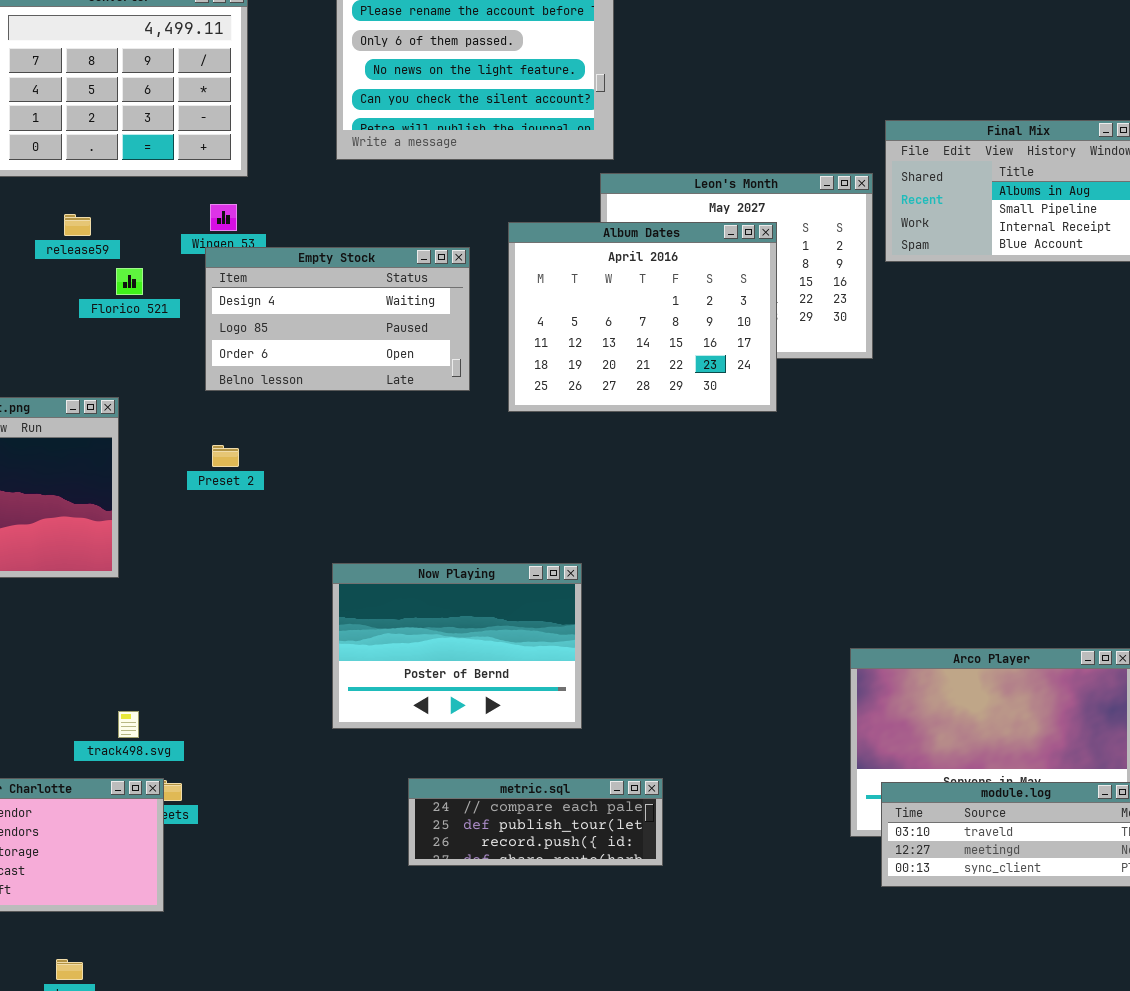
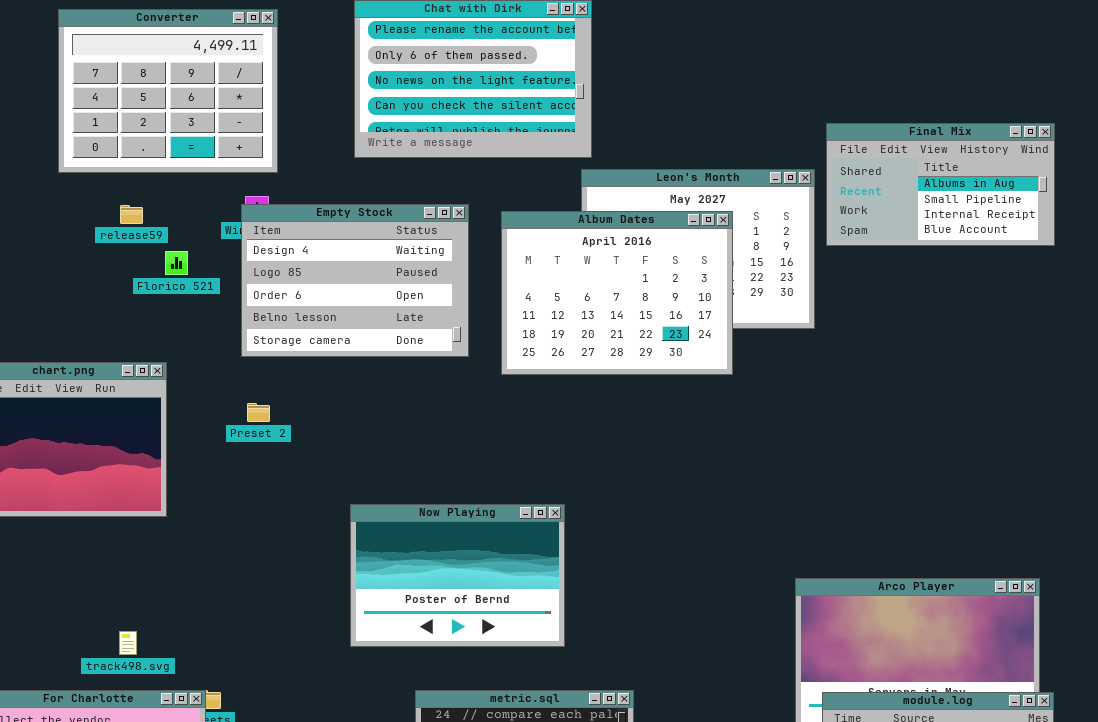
Empty Stock: [205,247,470,391] -> [241,204,469,357], resized
track498.svg: [118,711,139,738] -> [119,631,137,655], moved

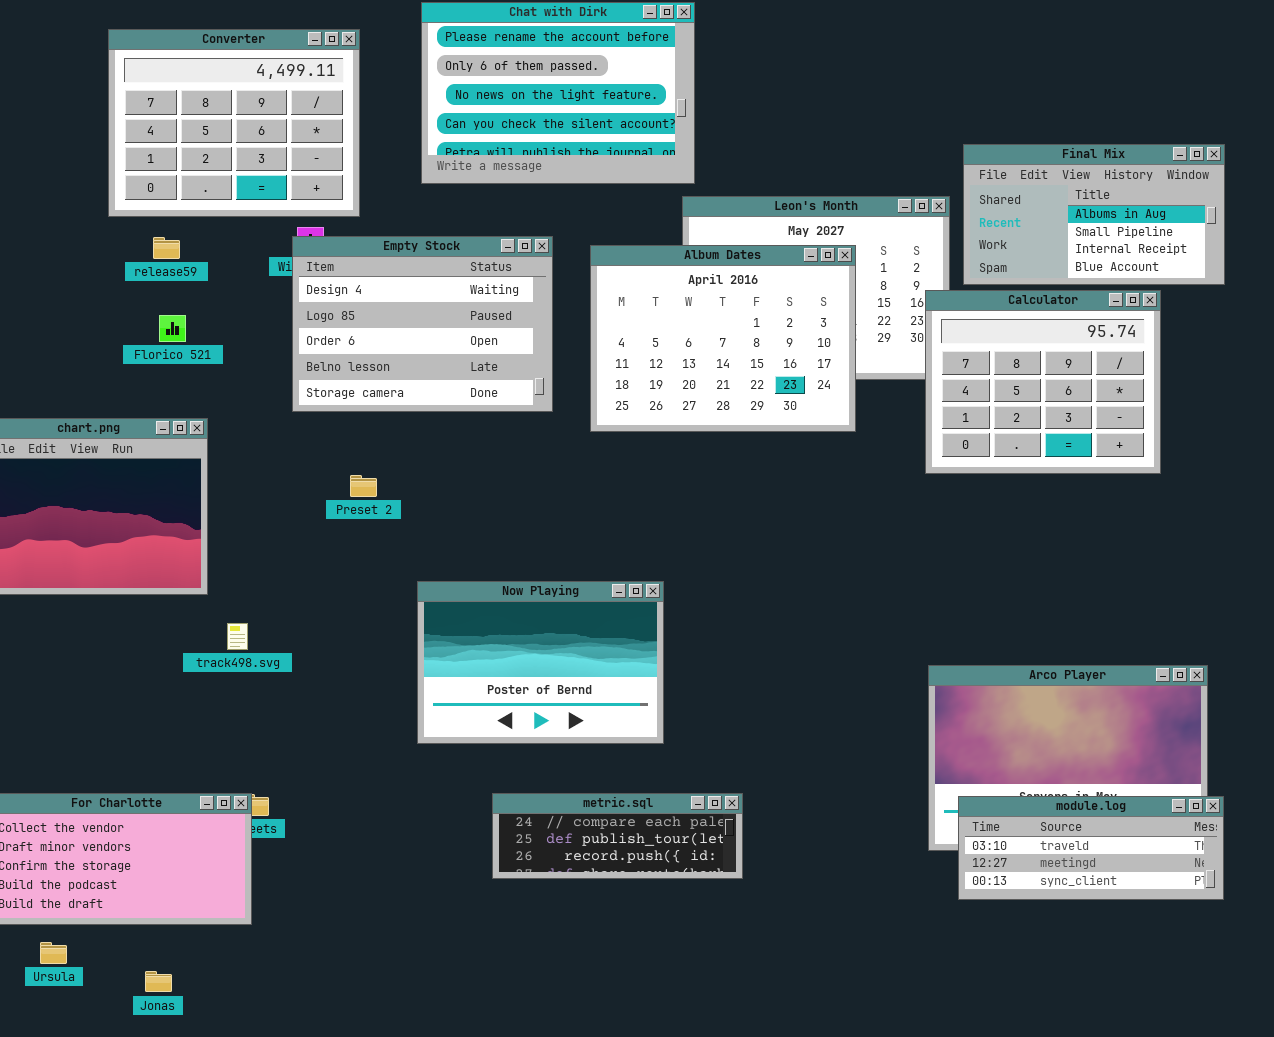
Converter: [58,9,278,173] -> [108,29,360,217], moved
Calculator: none -> [925,290,1161,474], opened
Florico 521: [165,251,188,275] -> [159,315,186,342], moved
Preset 2: [247,403,270,422] -> [350,475,377,497], moved
track498.svg: [119,631,137,655] -> [227,623,248,650], moved

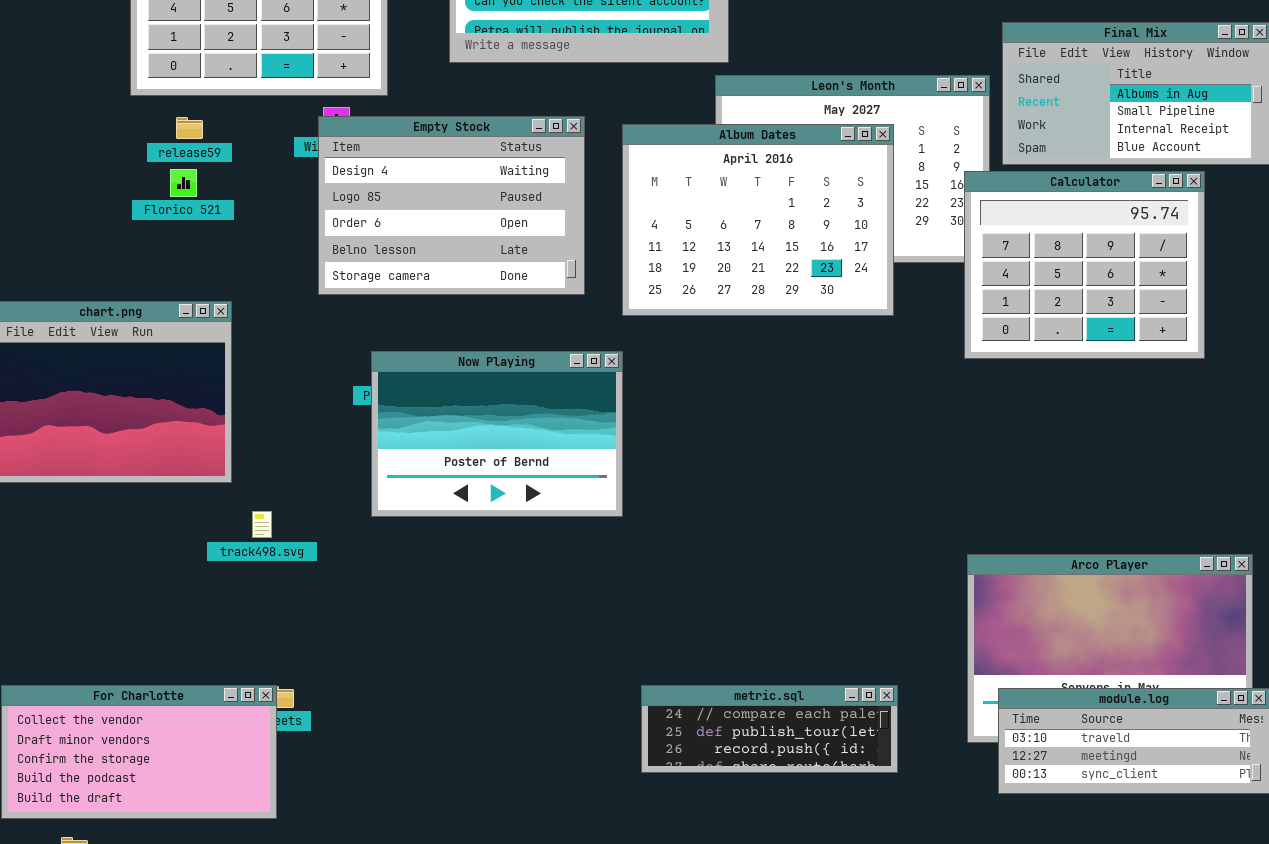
Florico 521: [159,315,186,342] -> [170,169,197,197], moved
Now Playing: [417,581,664,744] -> [371,351,623,517], moved
metric.sql: [492,793,743,879] -> [641,685,898,773], moved

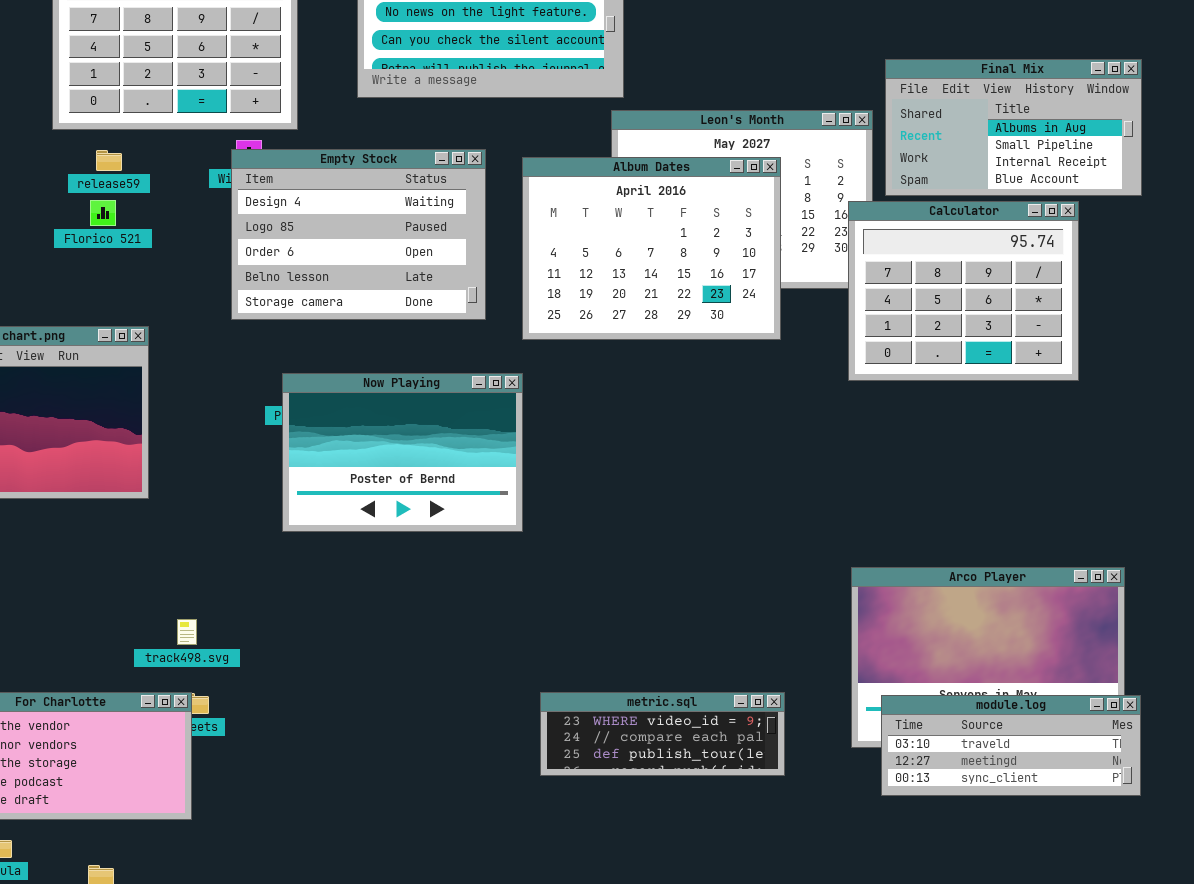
track498.svg: [252,511,272,538] -> [177,619,197,645], moved
metric.sql: [641,685,898,773] -> [540,692,785,776], scrolled up 1 row

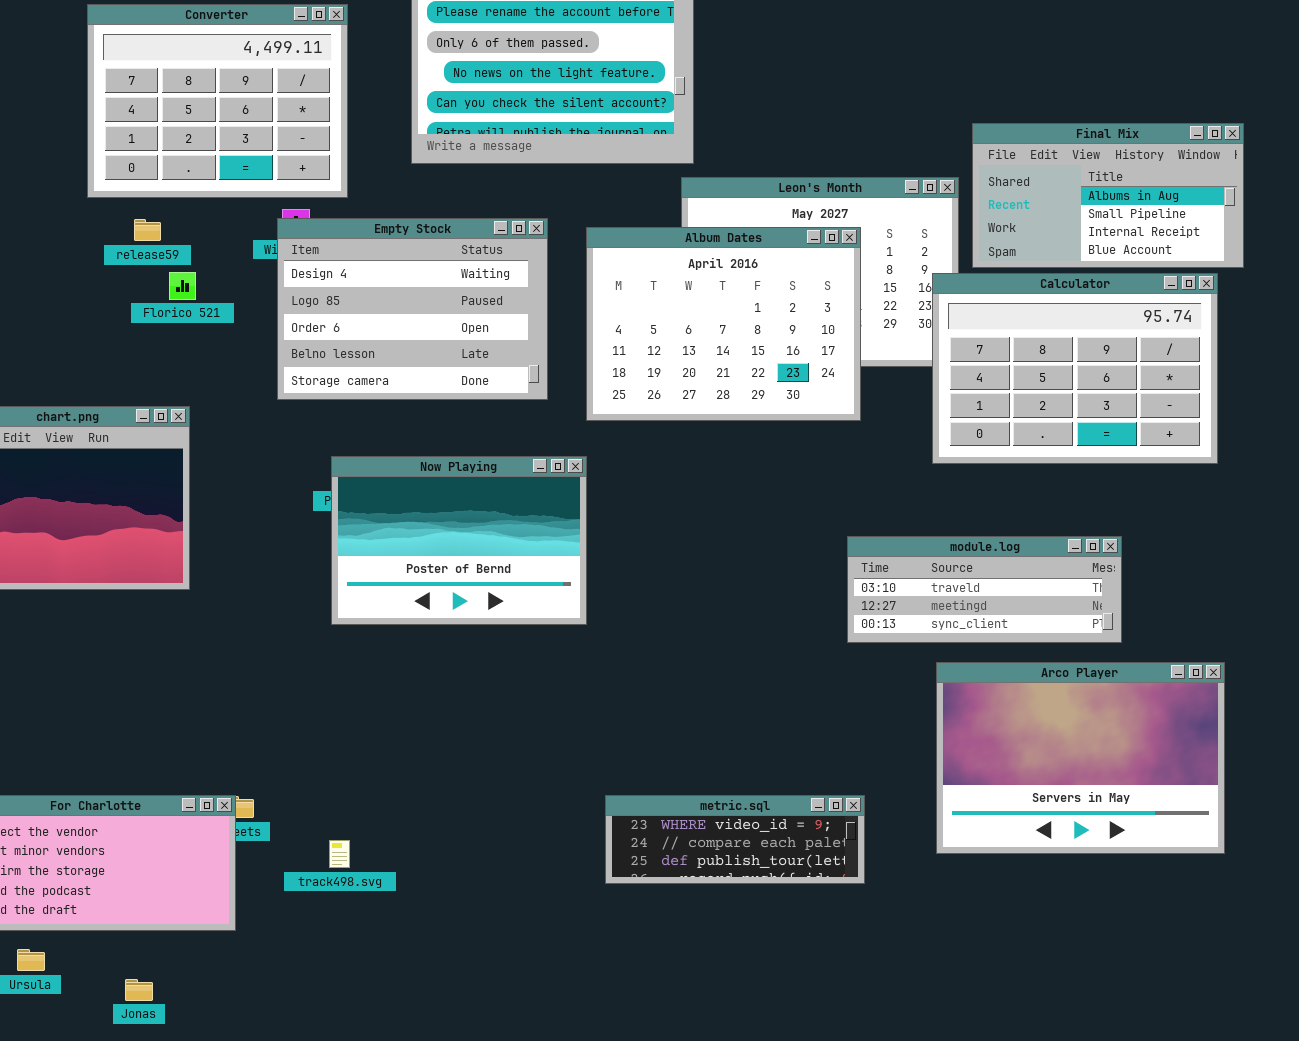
Florico 521: [90,200,116,226] -> [169,272,196,300], moved
Calculator: [848,201,1079,381] -> [932,273,1218,464], resized
track498.svg: [177,619,197,645] -> [329,840,350,868], moved
module.log: [881,695,1141,796] -> [847,536,1122,643], moved

